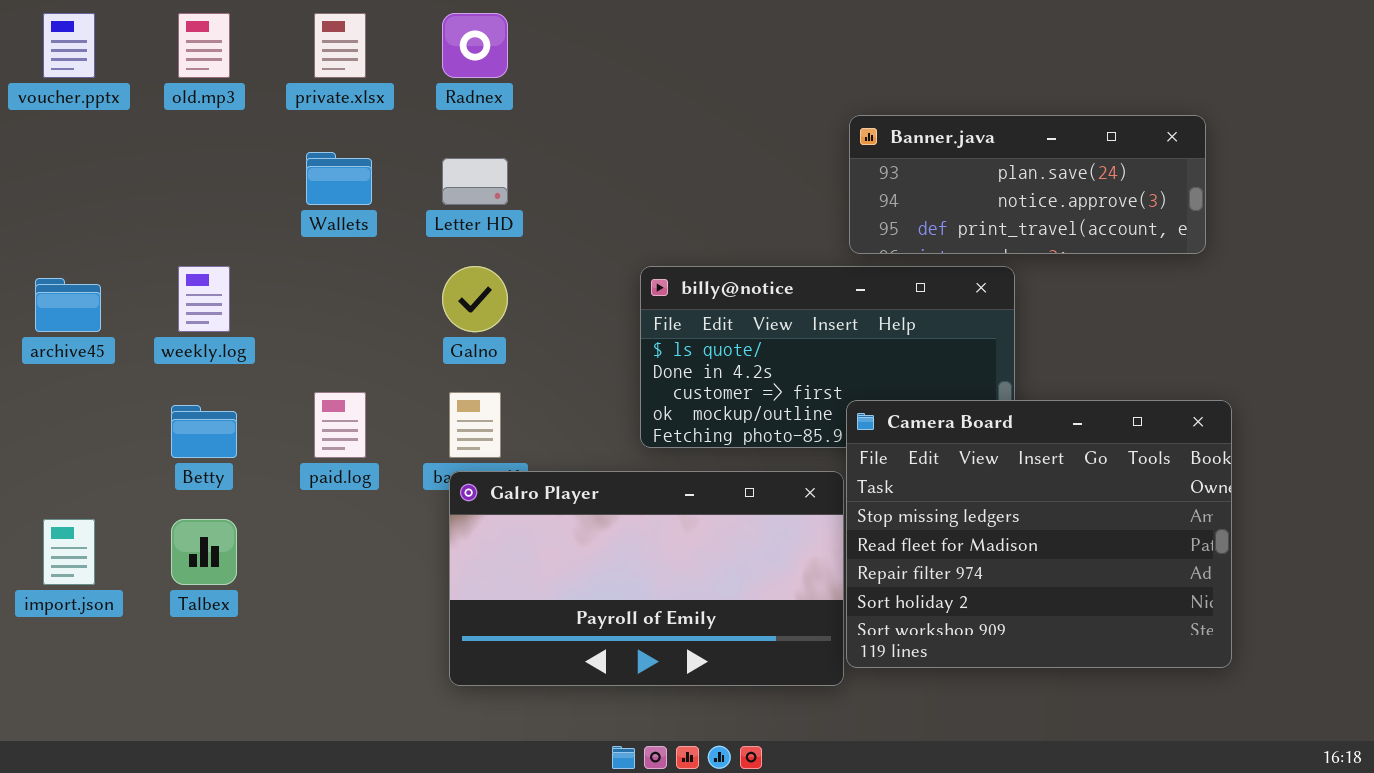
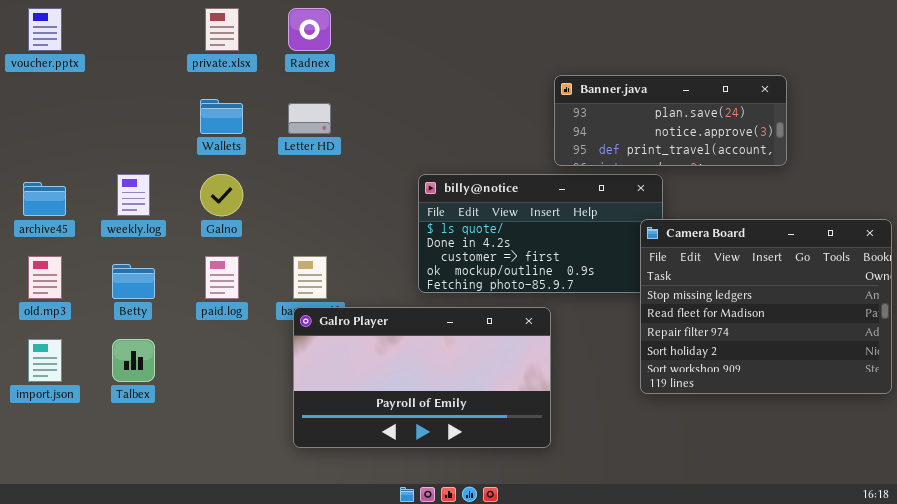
old.mp3: [178,13,230,78] -> [28,256,62,299], moved
Galno: [442,266,508,332] -> [200,174,243,216], moved
Camera Board: [846,400,1232,668] -> [640,219,892,394], moved

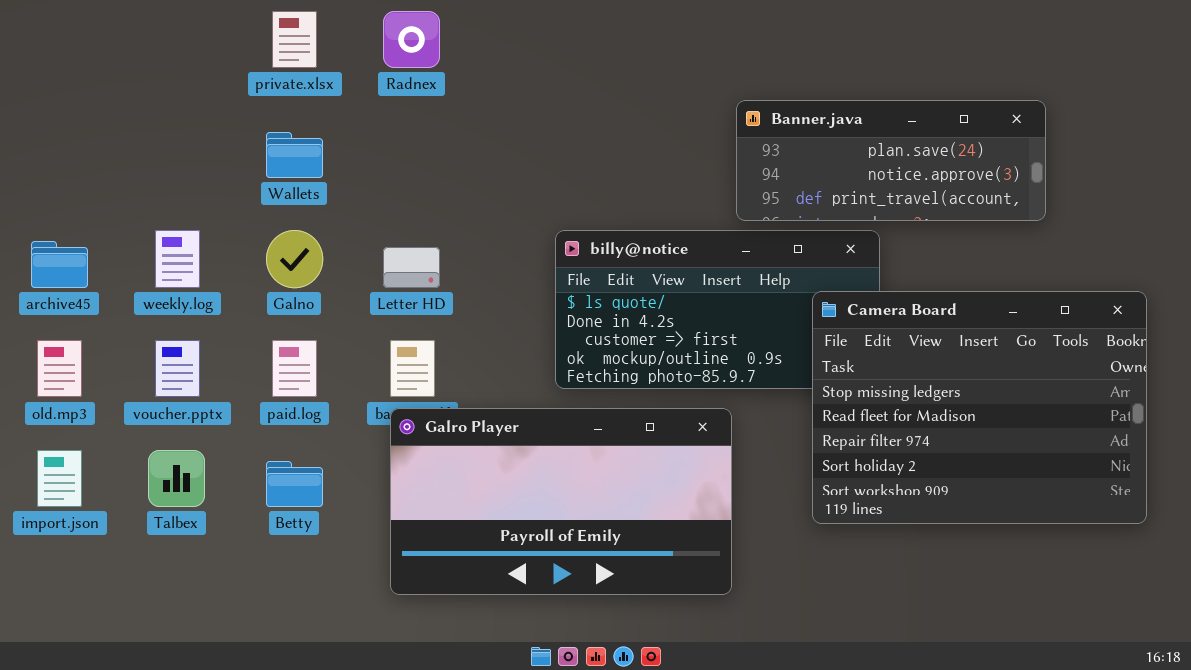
voucher.pptx: [28,8,62,51] -> [155,340,200,397], moved
Letter HD: [288,103,331,134] -> [383,247,440,288], moved
Camera Board: [640,219,892,394] -> [812,291,1147,524], moved
Betty: [112,264,155,299] -> [266,461,323,507], moved

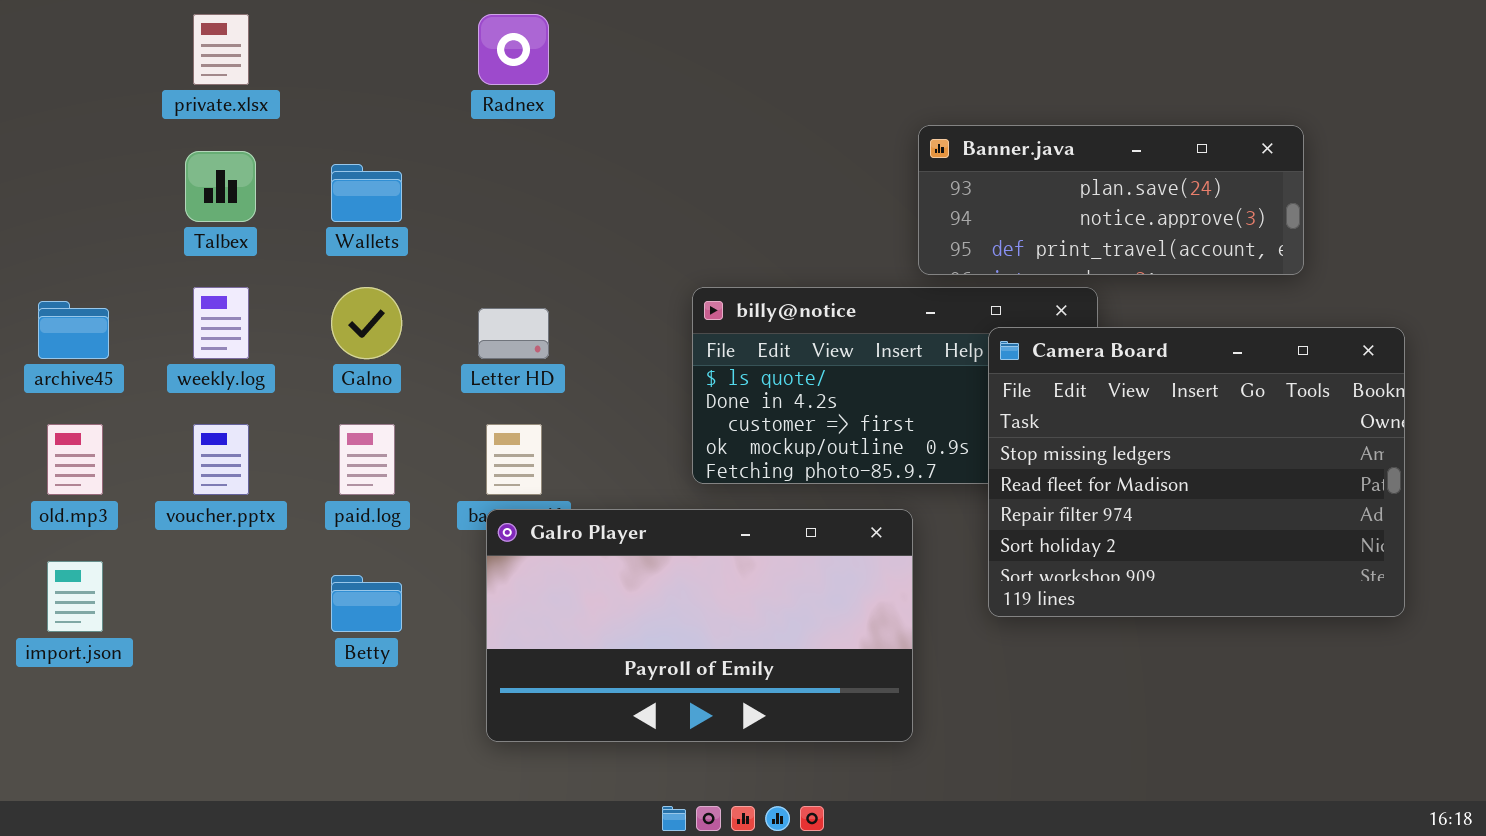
private.xlsx: [272,11,317,68] -> [193,14,249,85], moved
Camera Board: [812,291,1147,524] -> [988,327,1405,617], moved
Talbex: [148,450,205,507] -> [185,151,256,222], moved

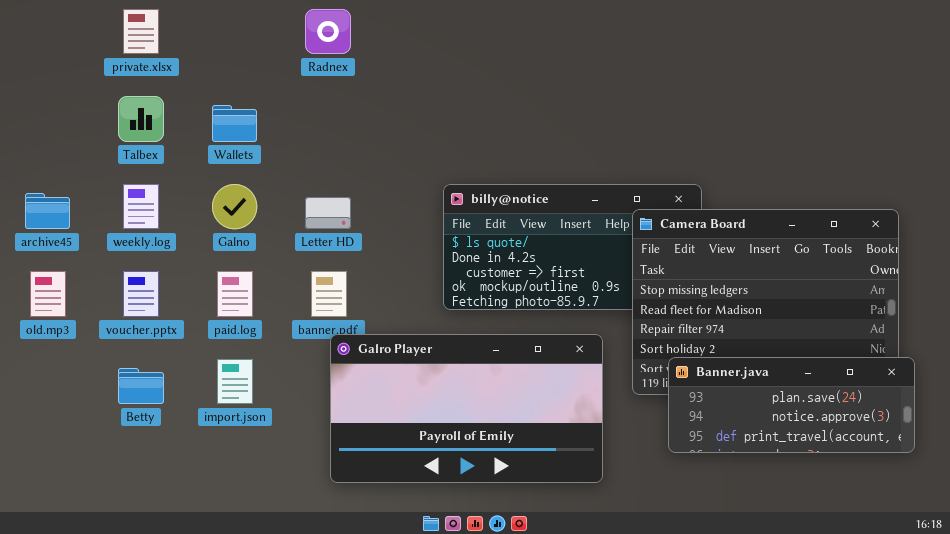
Banner.java: [918,125,1304,275] -> [668,357,915,453], moved
Galro Player: [486,509,913,742] -> [330,334,603,483], moved
import.json: [47,561,103,632] -> [217,359,253,404], moved
Betty: [331,575,402,632] -> [118,368,164,404], moved

